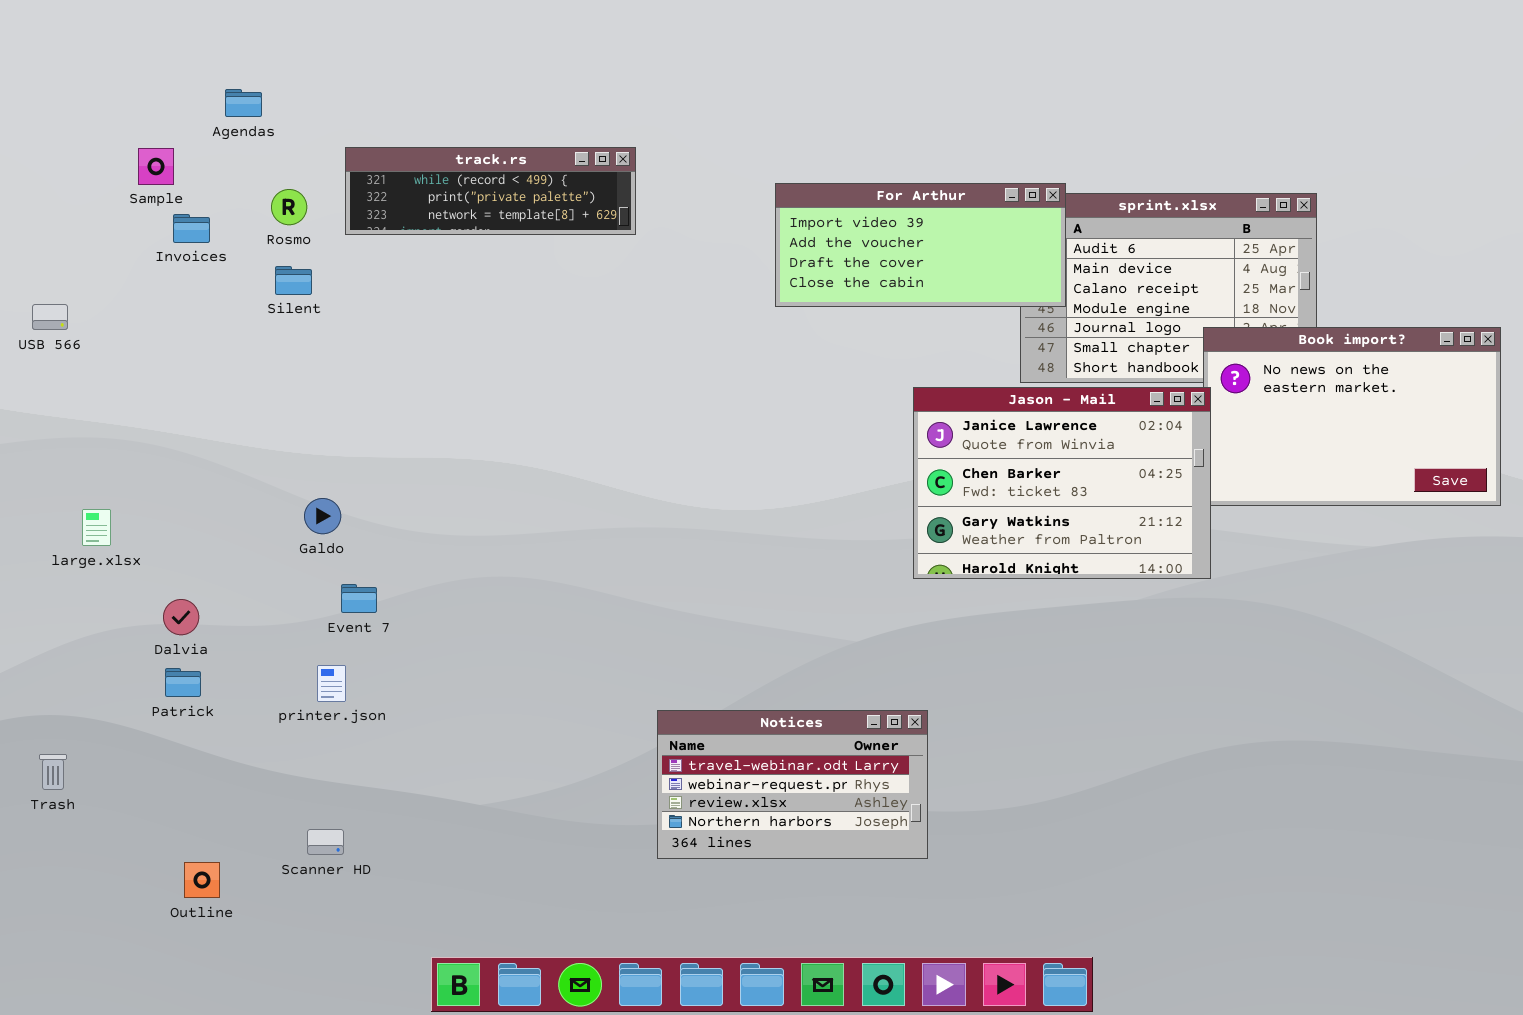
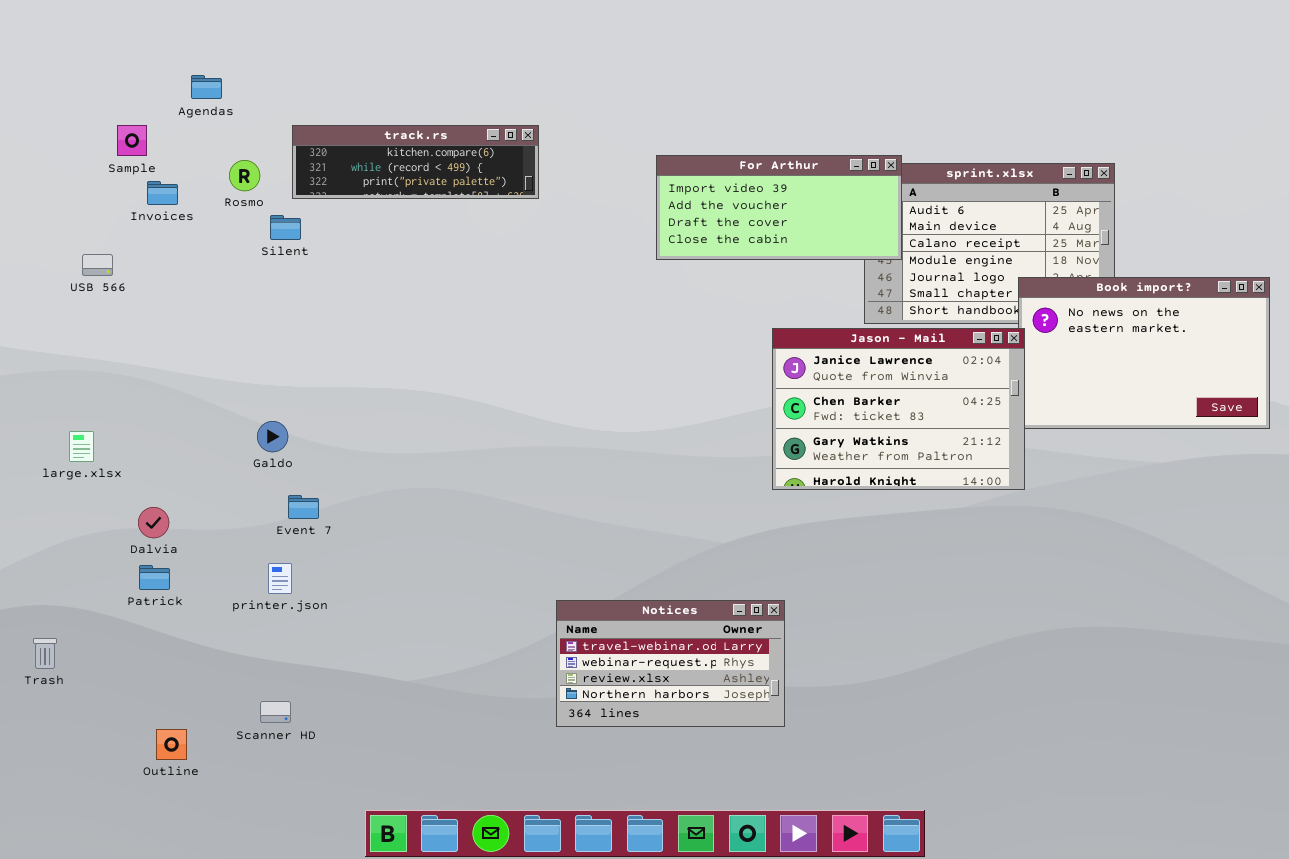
track.rs: [345,147,636,235] -> [292,125,539,199], scrolled up 1 row
Silent: [275,266,312,295] -> [270,215,301,240], moved
USB 566: [32,304,68,330] -> [82,254,113,276], moved

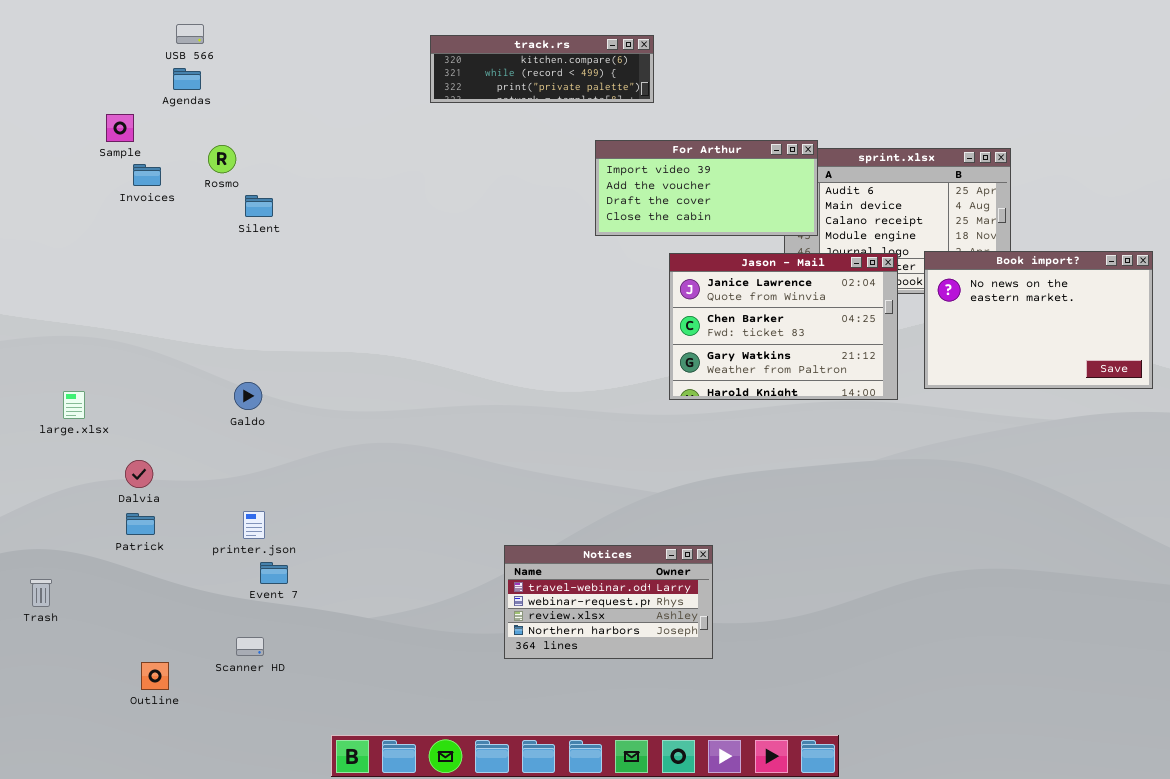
track.rs: [292,125,539,199] -> [430,35,654,103], moved
USB 566: [82,254,113,276] -> [176,24,204,44], moved
Jason - Mail: [772,328,1025,490] -> [669,253,898,400], moved
Event 7: [288,495,319,519] -> [260,562,288,584], moved

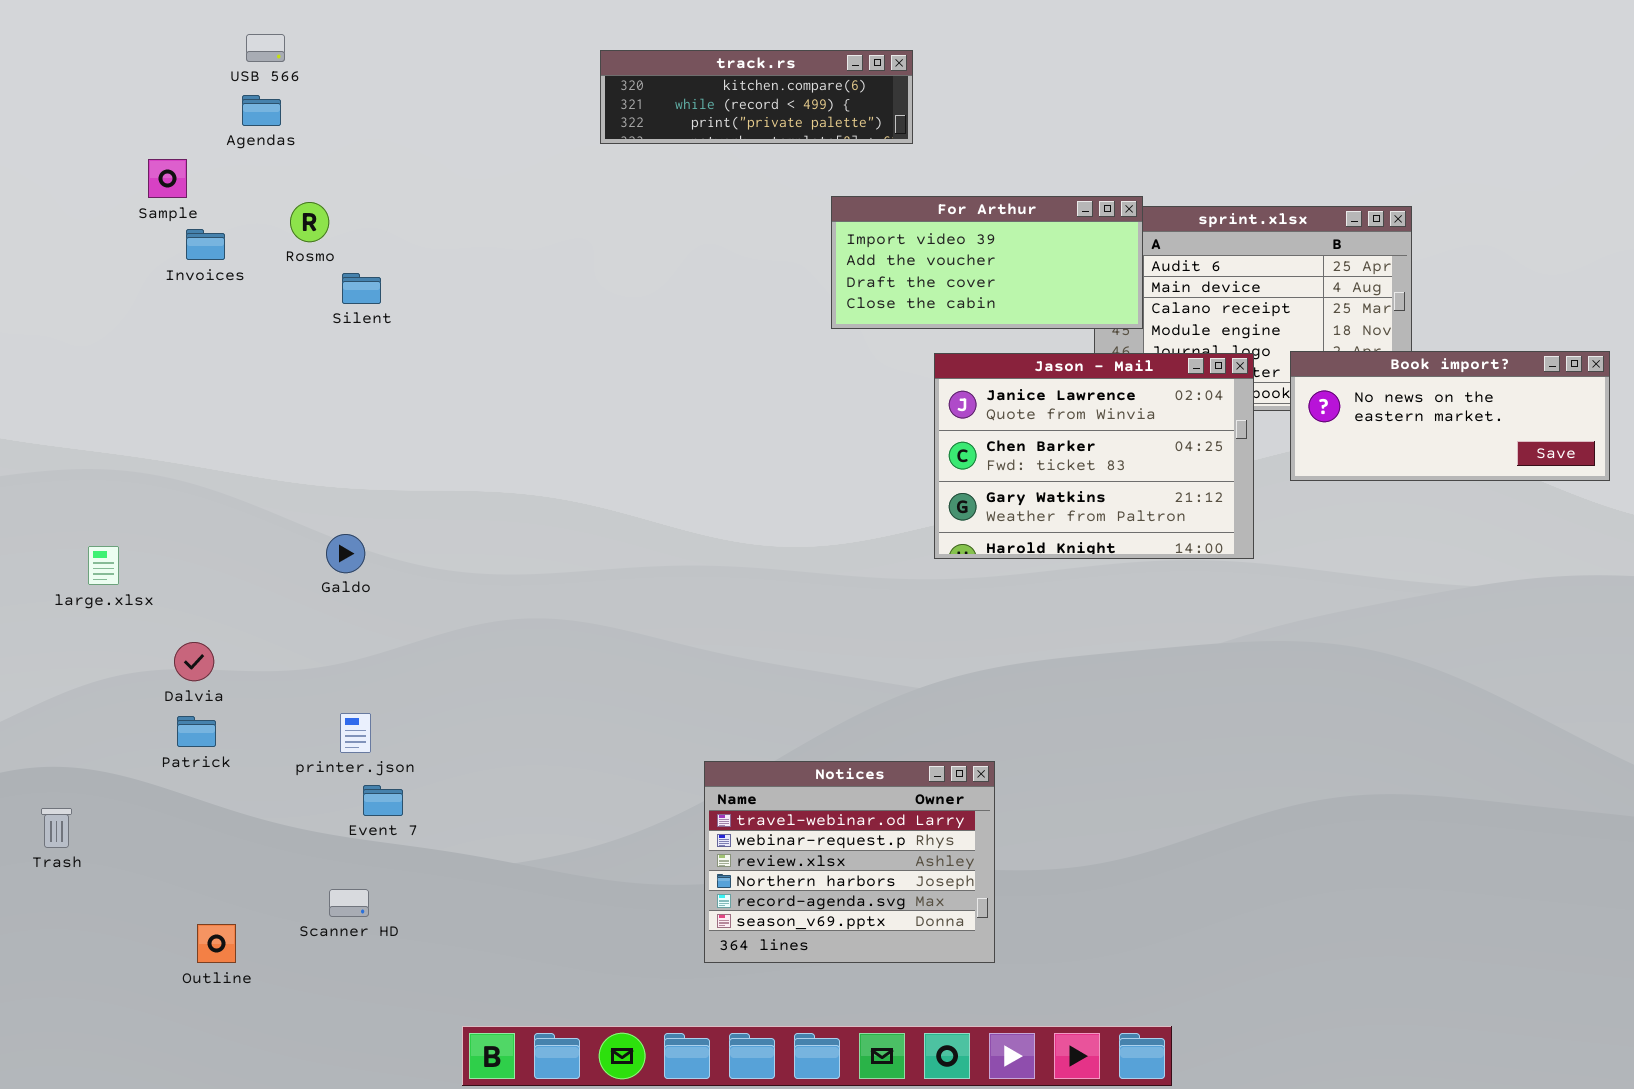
Book import?: [924,251,1153,389] -> [1290,351,1610,481], resized
Notices: [504,545,713,659] -> [704,761,995,963], resized

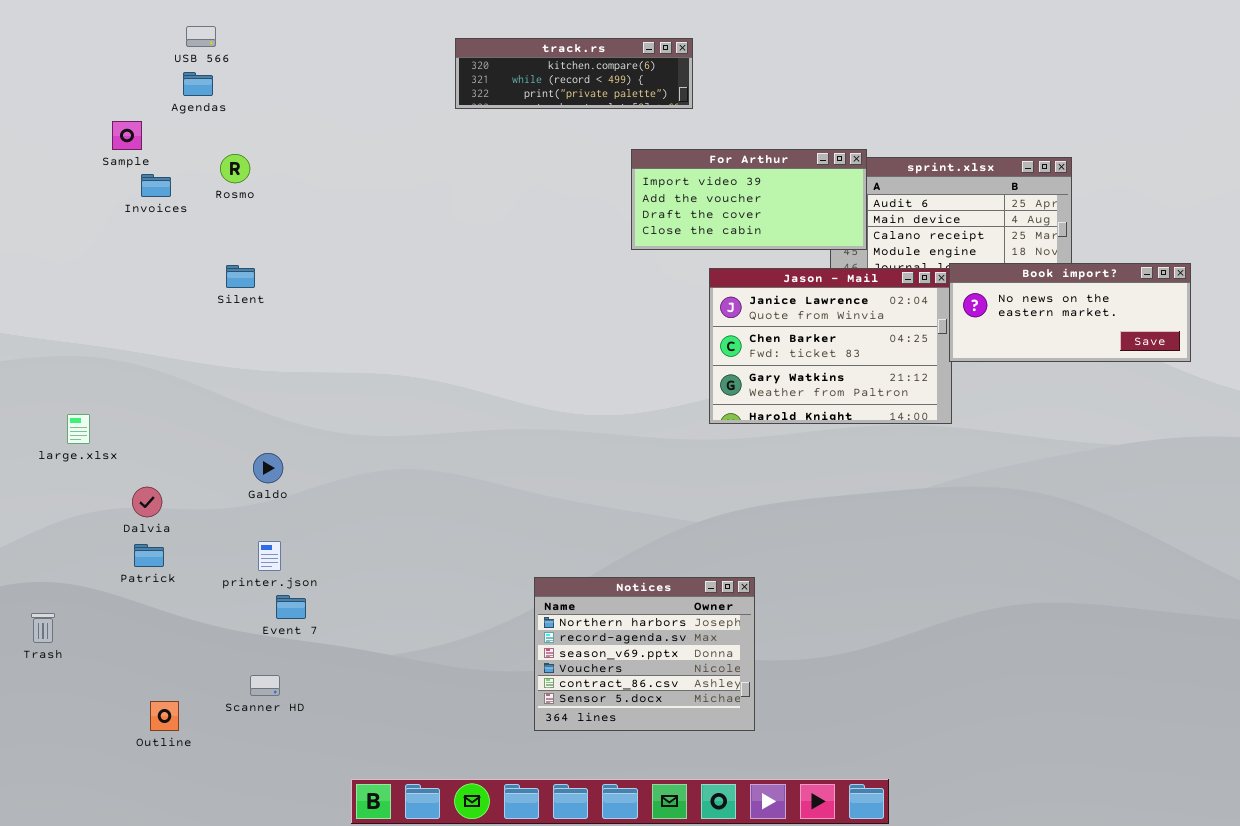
Silent: [342,273,381,304] -> [226,265,255,288], moved
Book import?: [1290,351,1610,481] -> [949,263,1191,362], moved
Galdo: [326,534,365,573] -> [253,453,283,483], moved
Notices: [704,761,995,963] -> [534,577,755,731], scrolled down 3 rows

